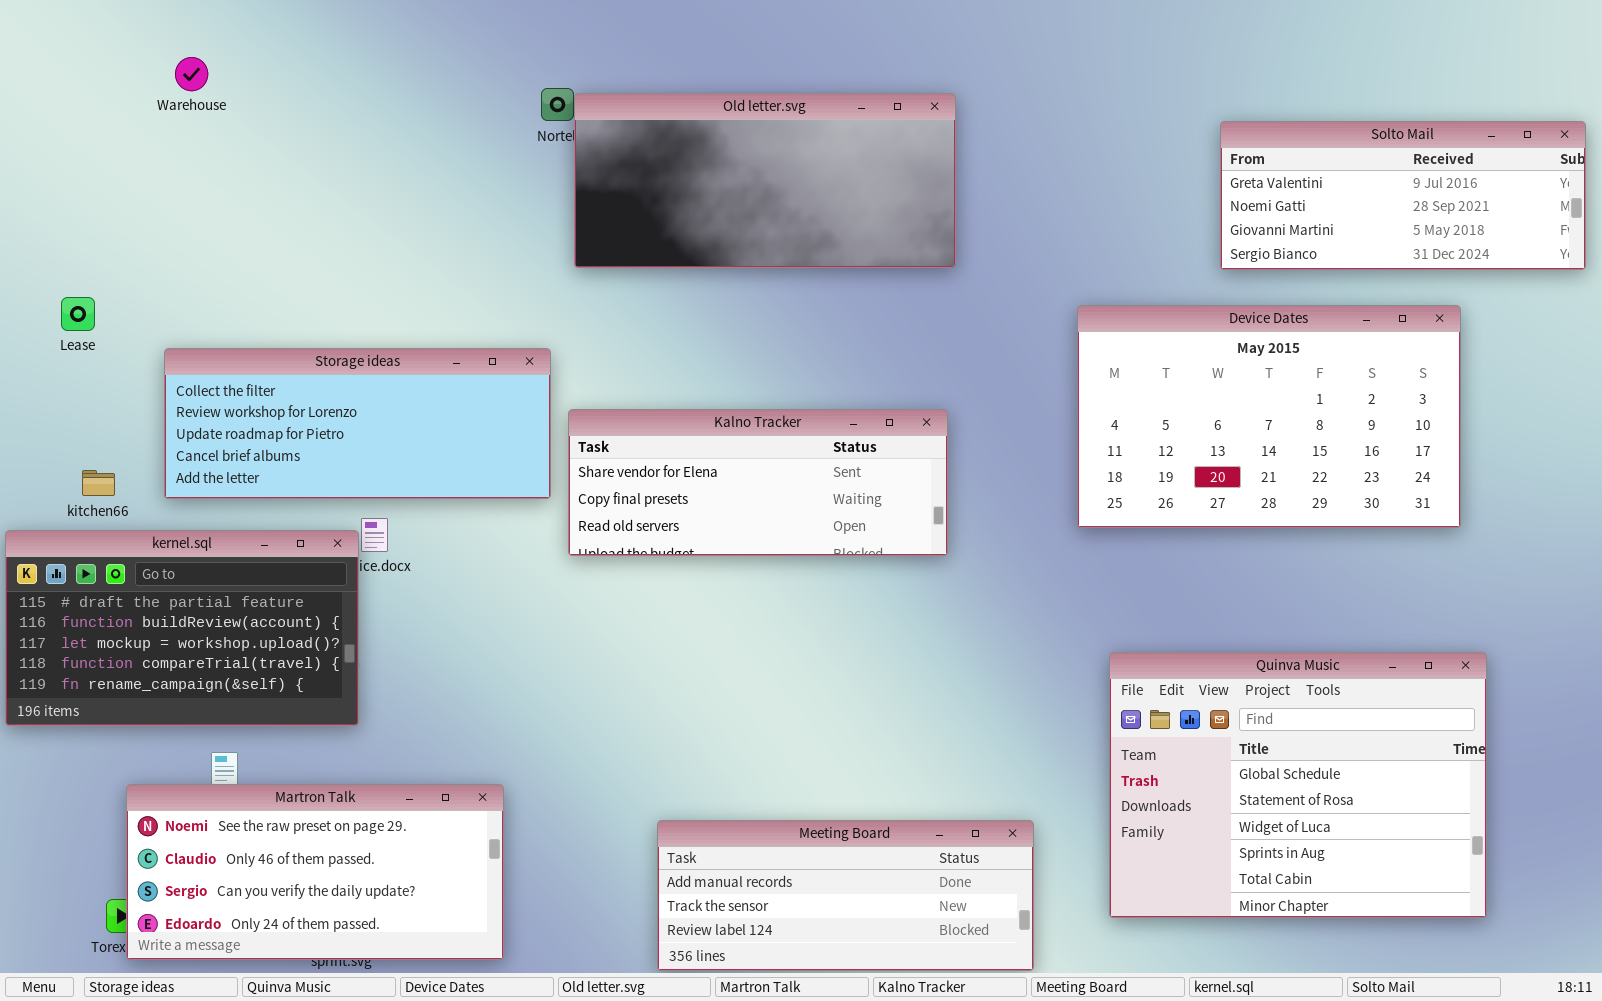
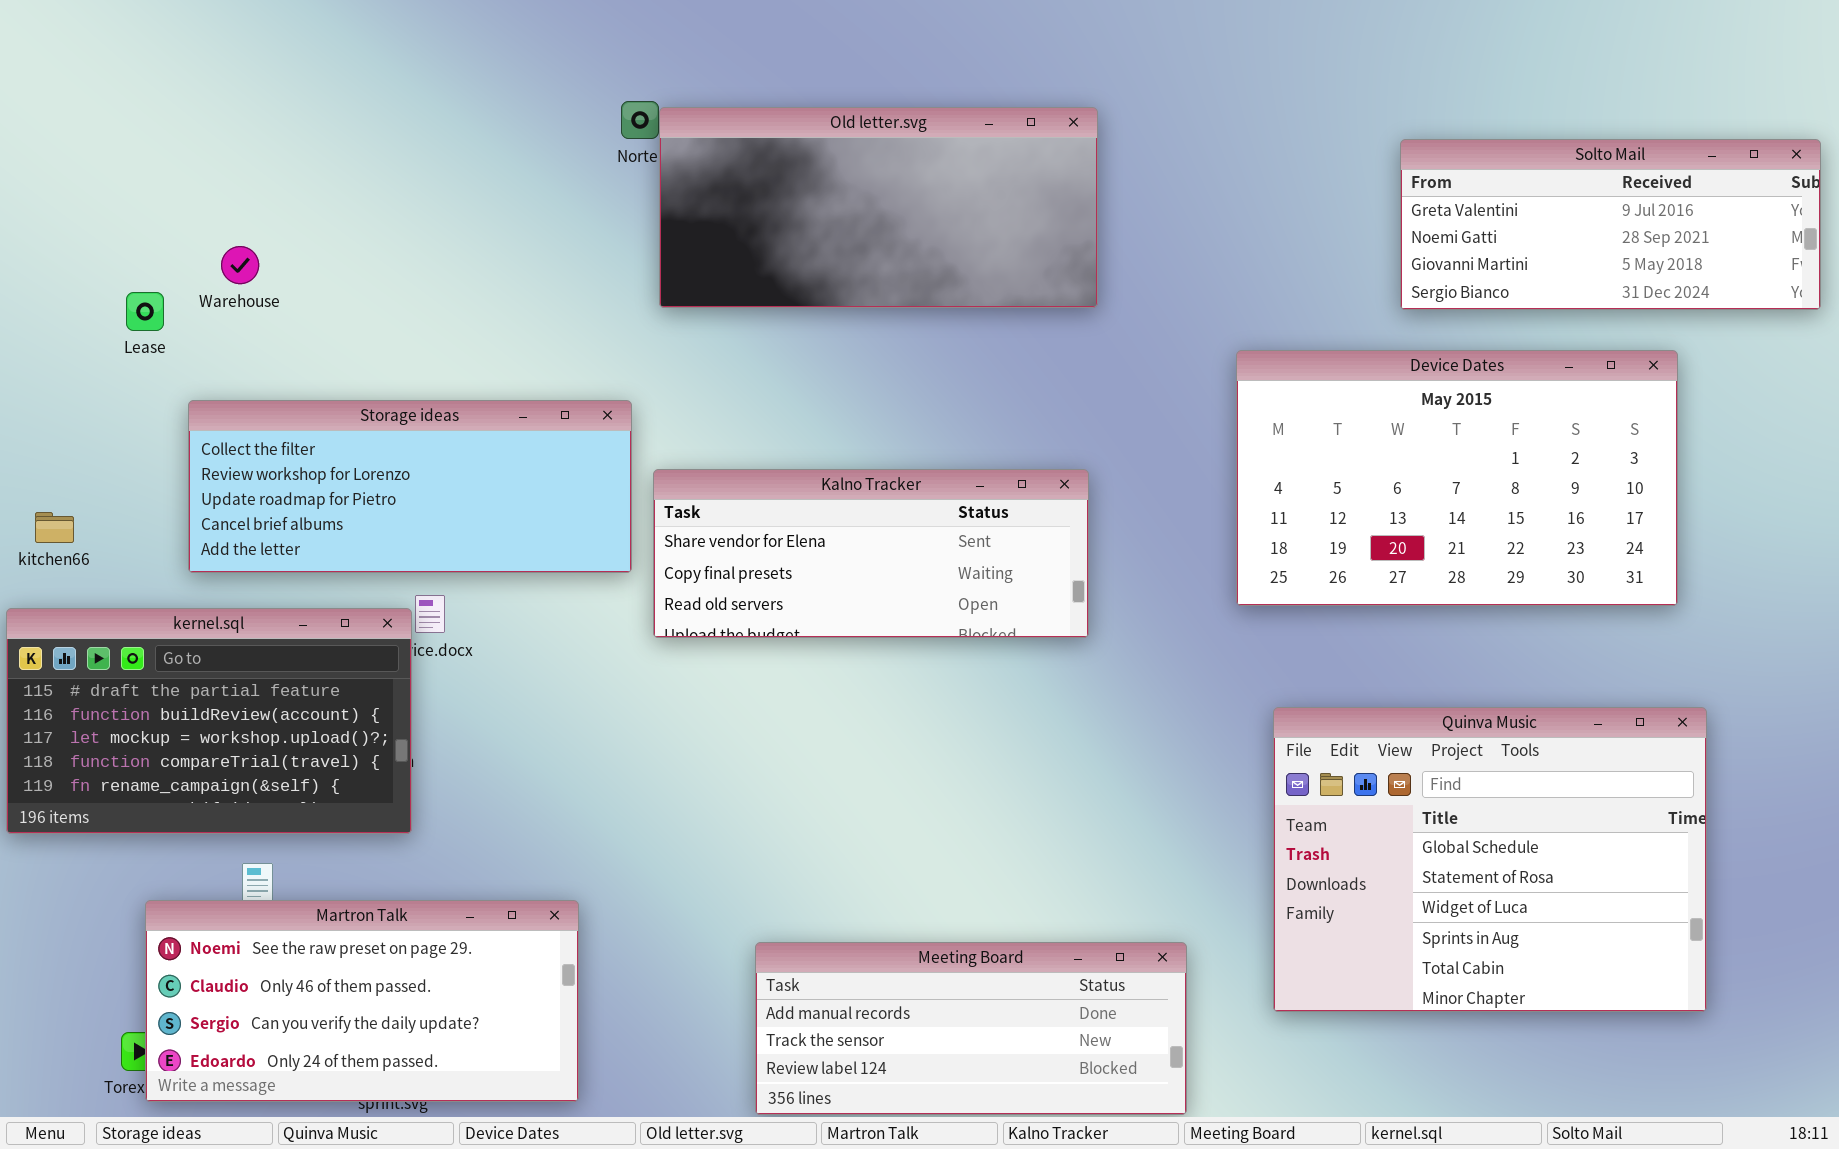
Warehouse: [175,57,208,91] -> [221,246,259,284], moved
Lease: [61,297,95,331] -> [126,292,164,331], moved
kitchen66: [82,470,115,496] -> [35,512,74,543], moved
Quinva Music: [1109,652,1487,918] -> [1273,707,1707,1012], moved

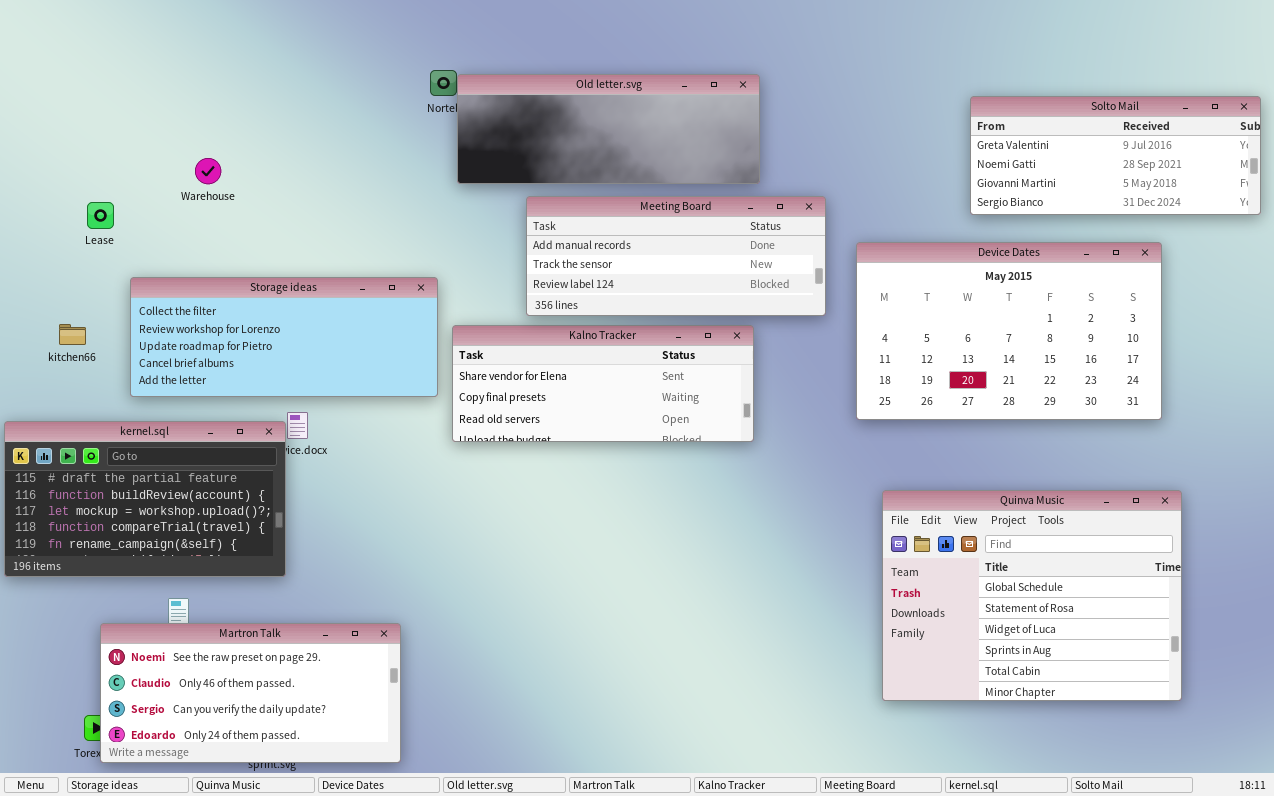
Old letter.svg: [659,107,1098,308] -> [457,74,760,184], resized
Warehouse: [221,246,259,284] -> [195,158,221,184], moved
kitchen66: [35,512,74,543] -> [59,324,86,345], moved
Meeting Board: [755,942,1187,1115] -> [526,196,826,316], moved

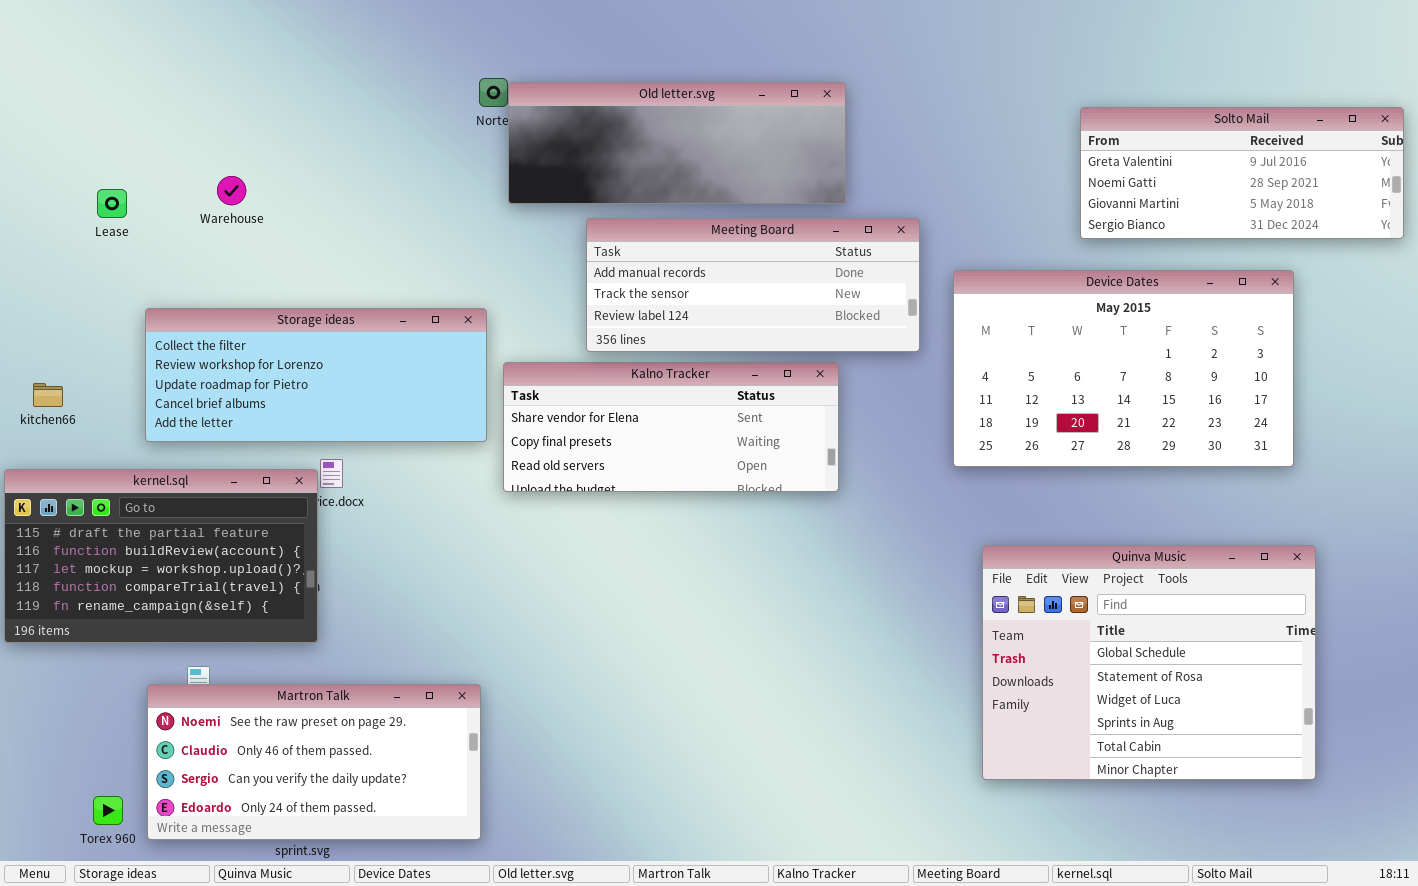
Lease: [87,202,114,229] -> [97,189,127,218], moved
kitchen66: [59,324,86,345] -> [33,383,63,407], moved
Martron Talk: [100,623,401,763] -> [147,684,481,840], moved

